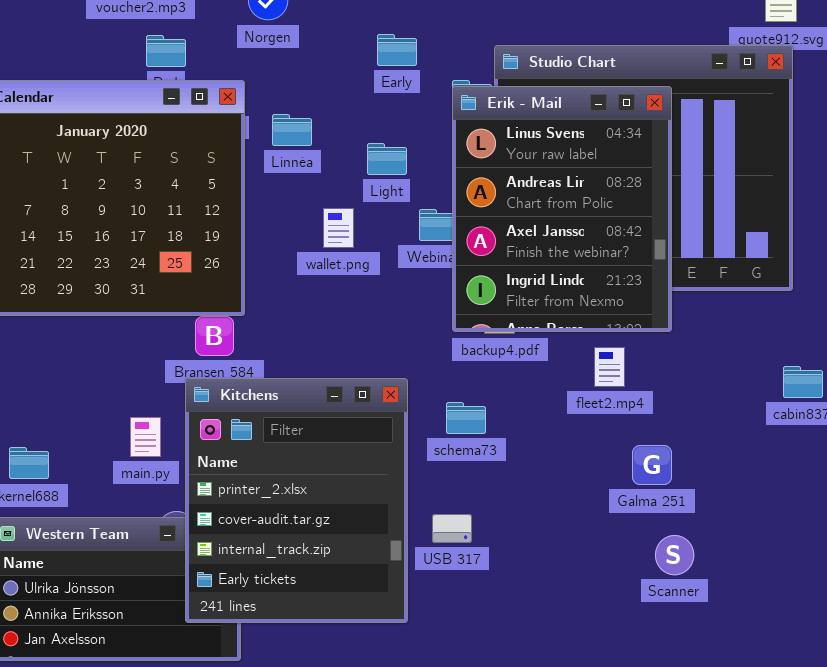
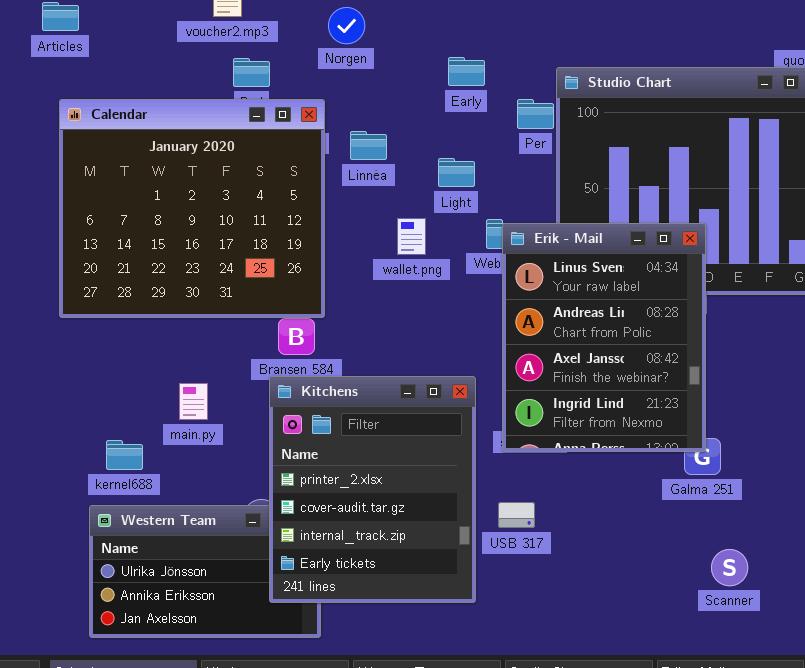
Erik - Mail: [452,86,672,332] -> [502,223,706,452], moved
main.py: [130,417,161,457] -> [179,383,208,420], moved
Scanner: [655,535,694,575] -> [711,549,748,586], moved

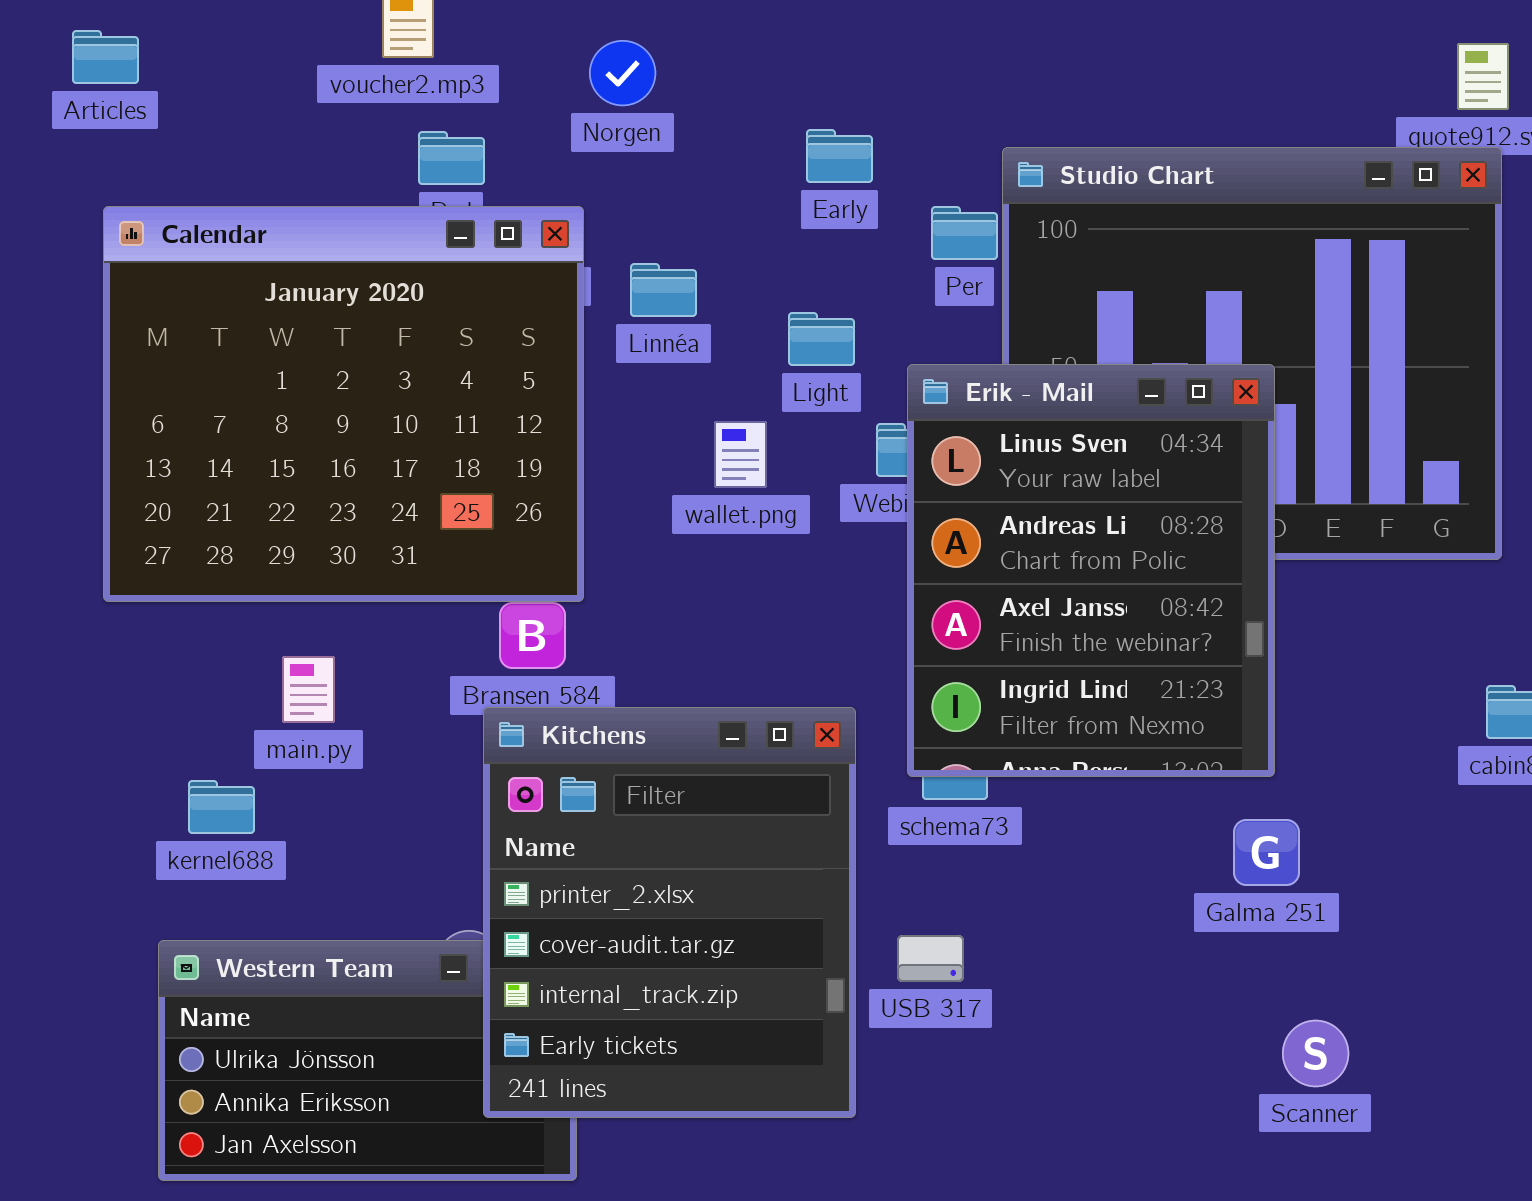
Erik - Mail: [502,223,706,452] -> [907,364,1275,777], moved
main.py: [179,383,208,420] -> [282,656,335,723], moved
kernel688: [106,440,143,470] -> [188,780,255,834], moved

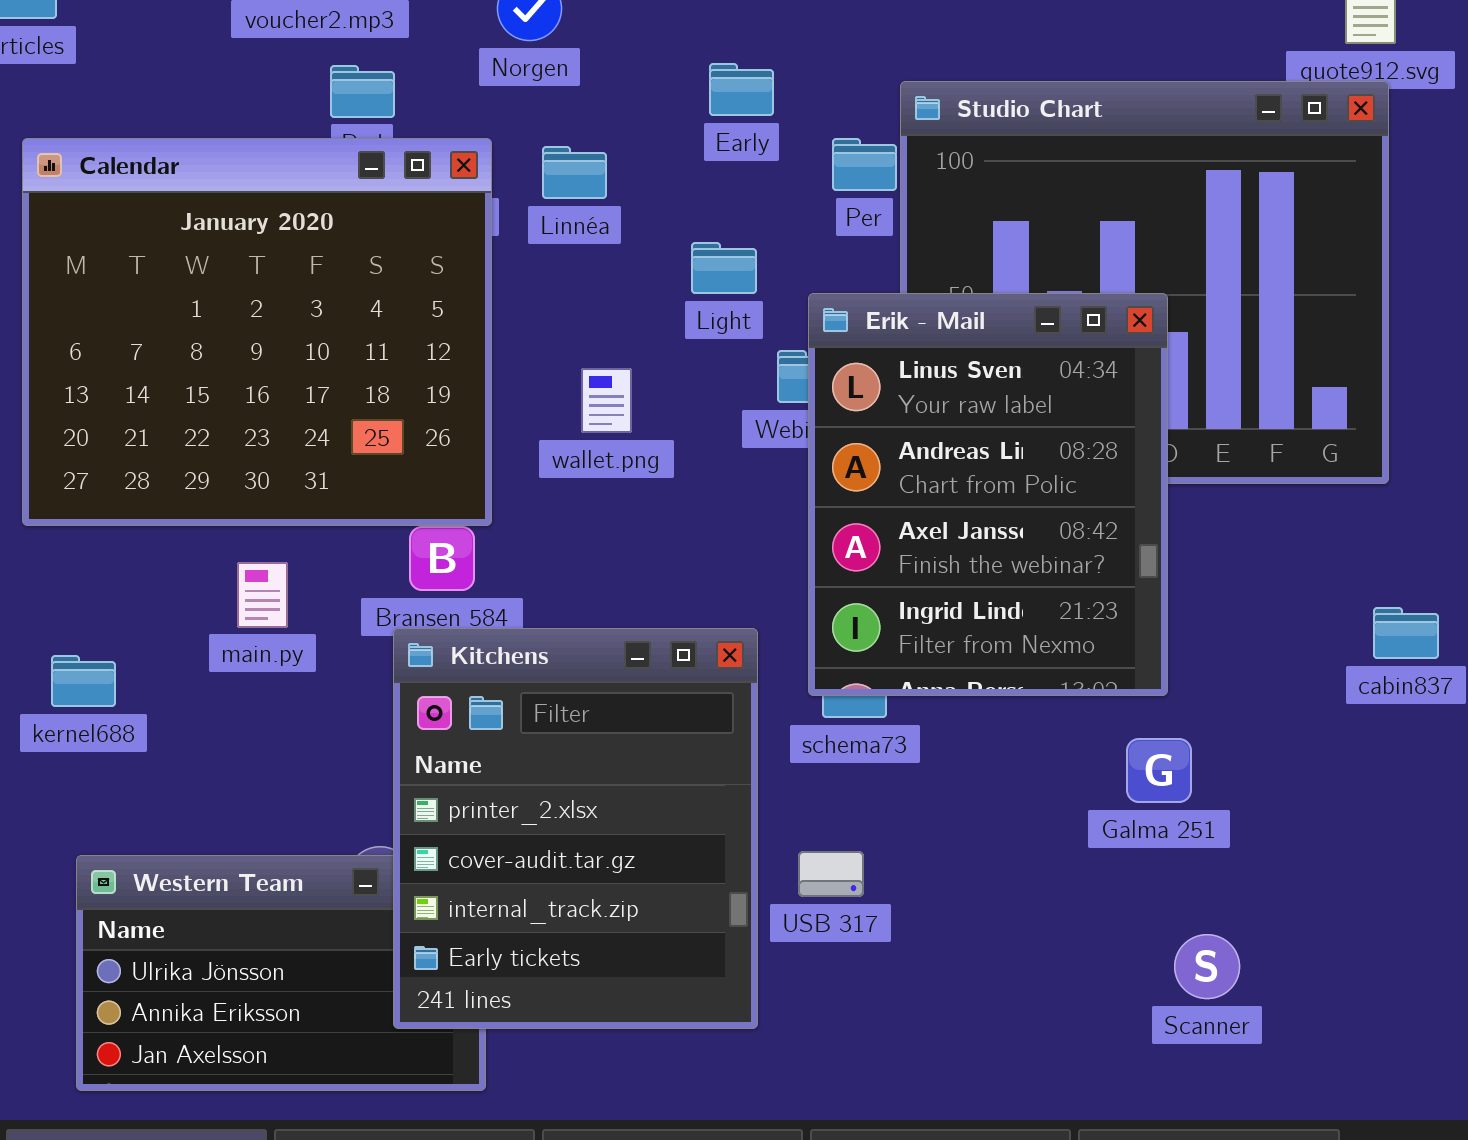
Linnéa: [630,263,697,317] -> [542,146,607,199], moved
wallet.png: [714,421,767,488] -> [581,368,632,433], moved
main.py: [282,656,335,723] -> [237,562,288,628], moved
kernel688: [188,780,255,834] -> [51,655,116,707], moved

